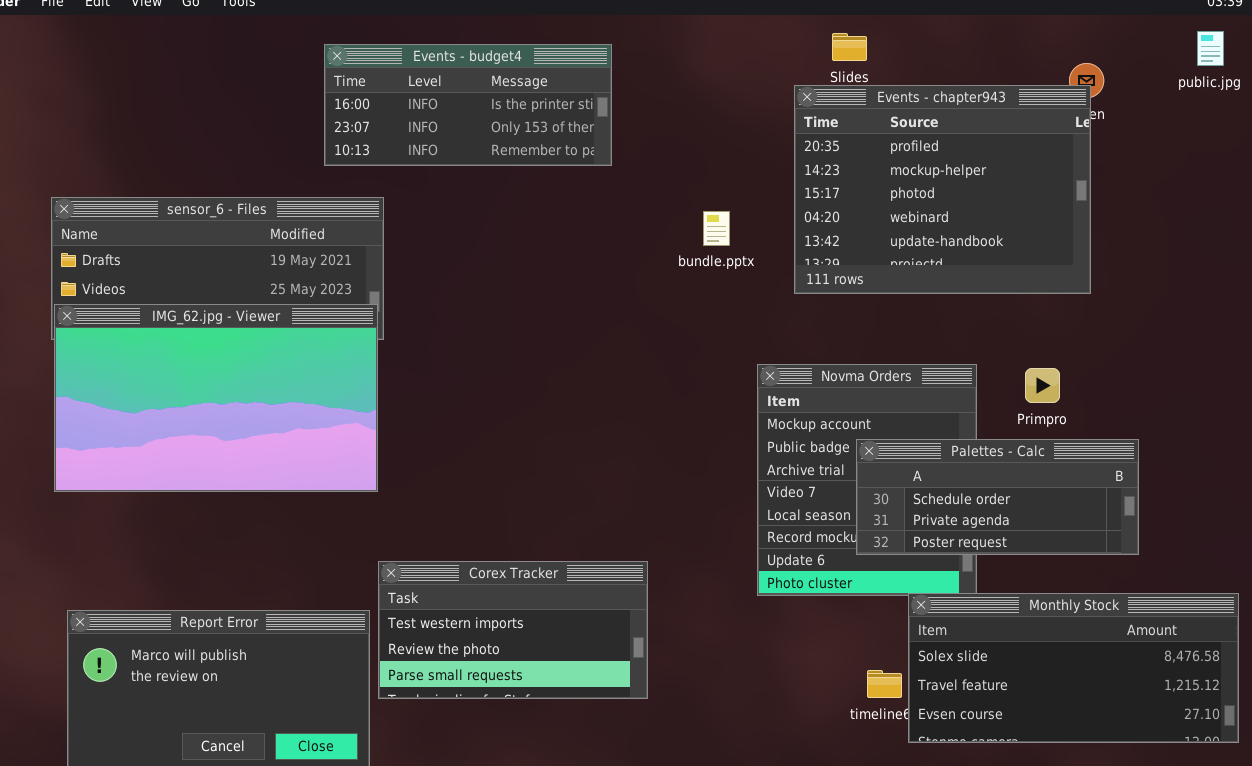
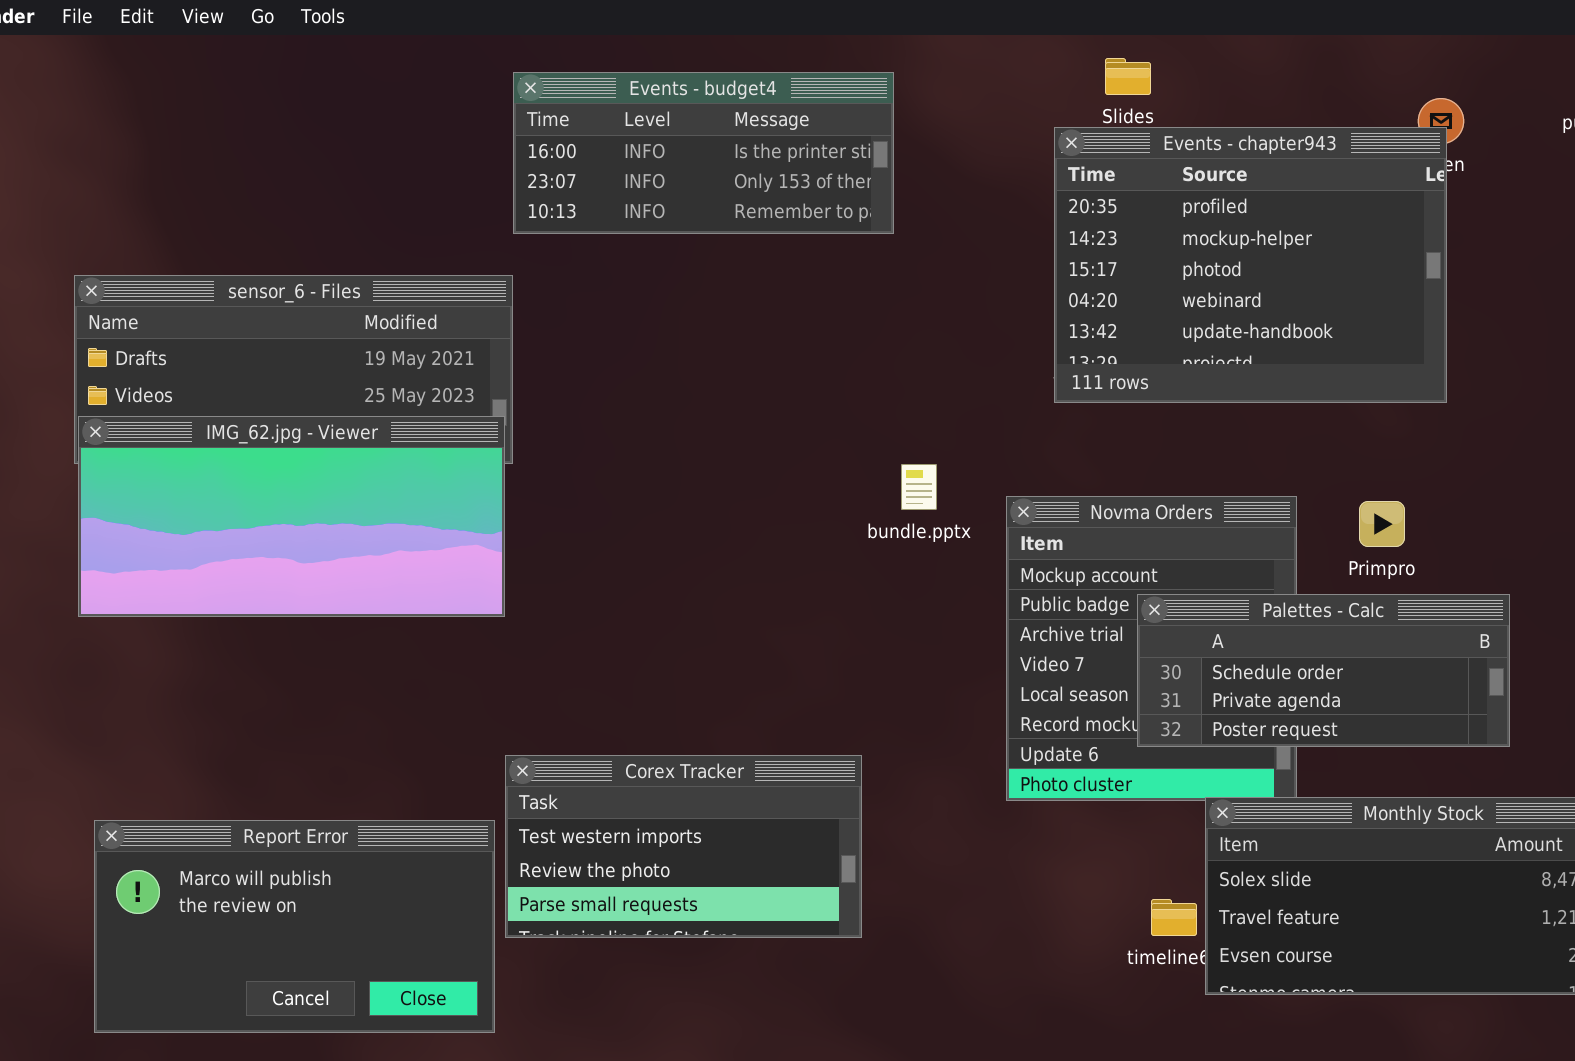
Events - budget4: [324,44,612,166] -> [513,72,894,234], moved
bundle.pptx: [703,211,730,246] -> [901,464,937,510], moved
IMG_62.jpg - Viewer: [54,304,378,492] -> [78,416,505,617], resized

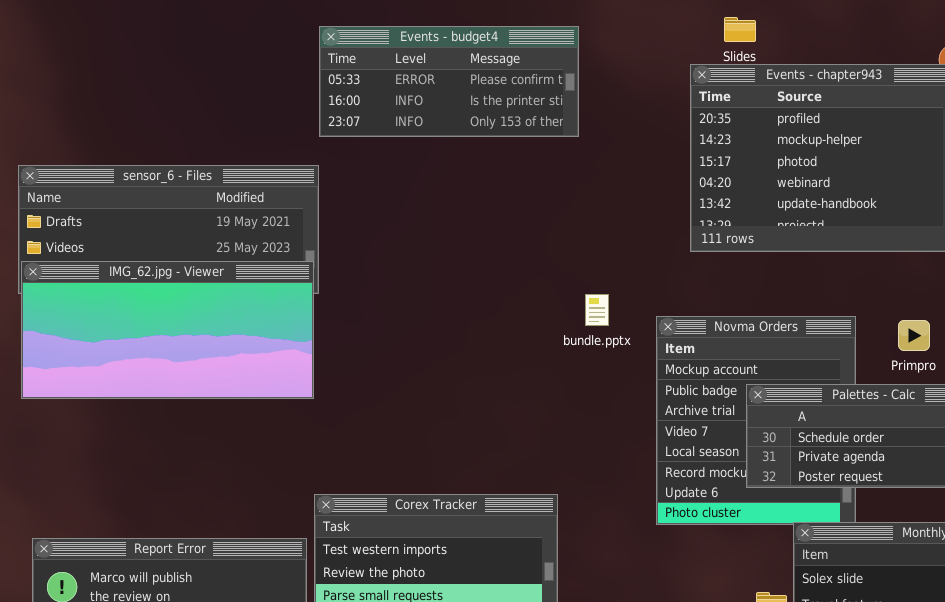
Events - budget4: [513,72,894,234] -> [319,26,579,137], scrolled up 1 row

